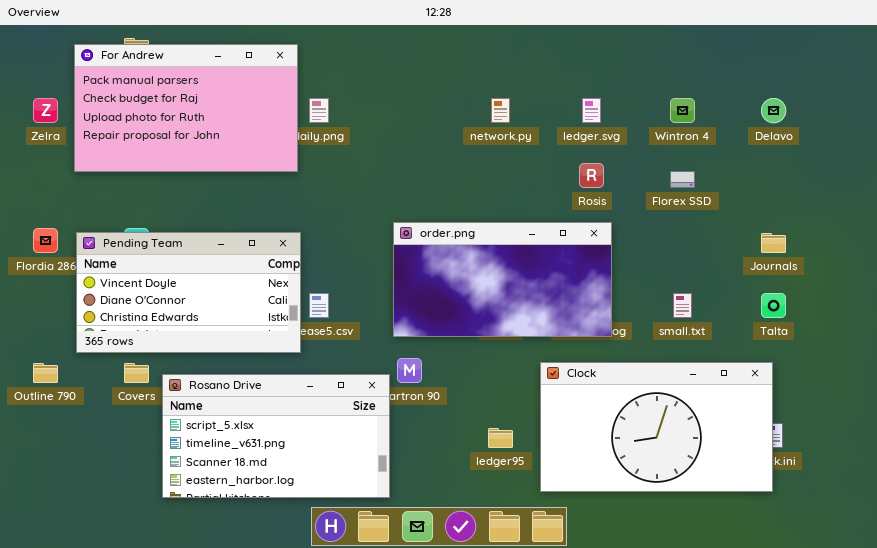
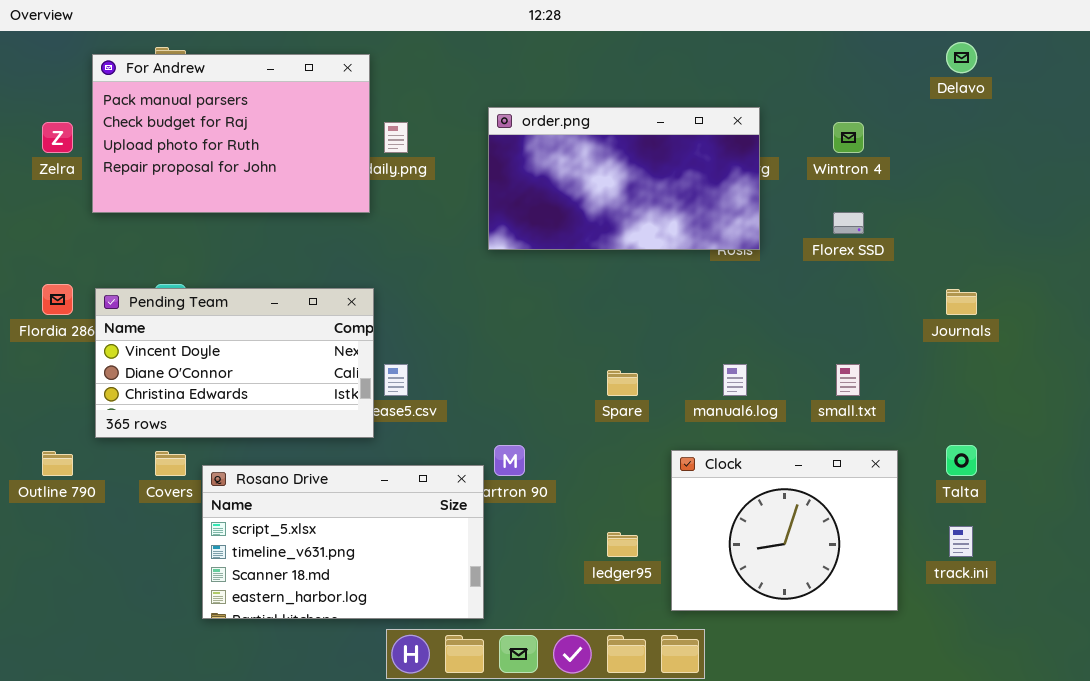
Delavo: [761,98,786,123] -> [946,42,977,73], moved
order.png: [393,222,612,337] -> [488,107,760,250], moved
Talta: [761,293,786,318] -> [946,445,977,476], moved
Clock: [540,362,773,492] -> [671,450,898,611], resized

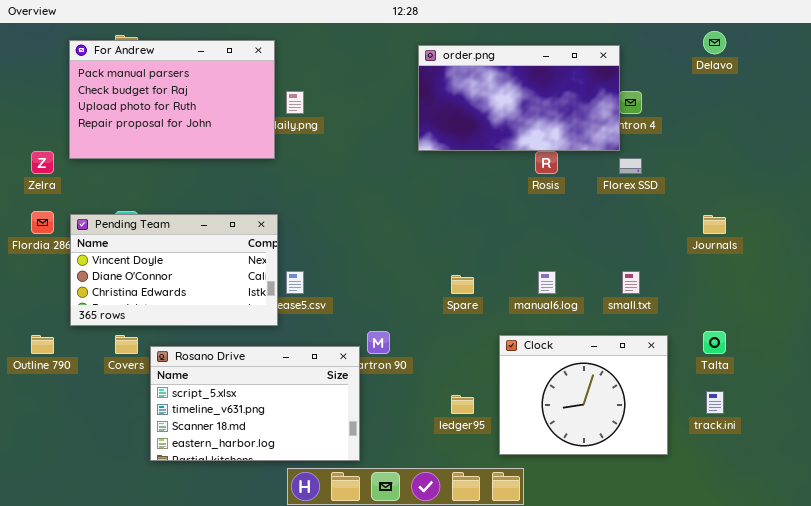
order.png: [488,107,760,250] -> [418,45,620,151], moved
Zelra: [42,122,73,153] -> [31,151,54,174], moved

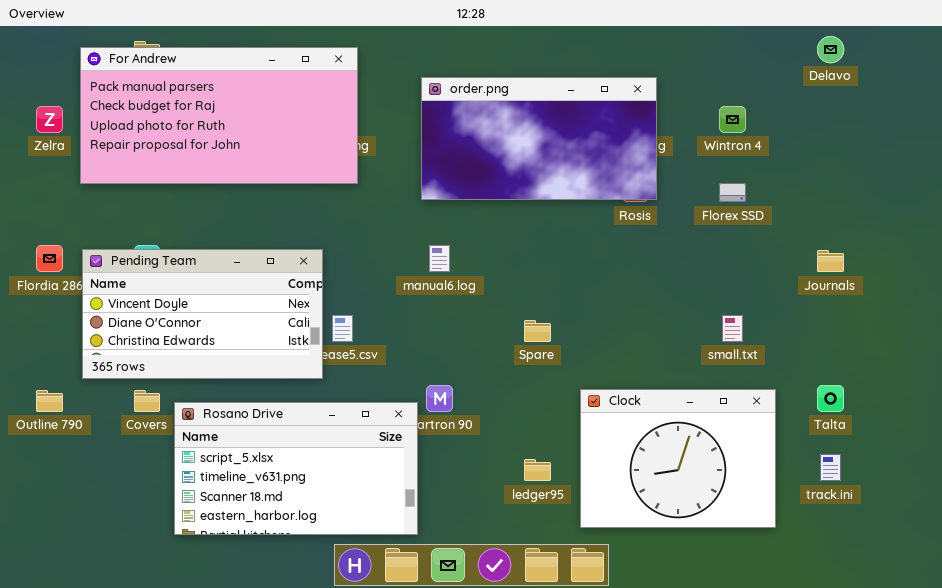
For Andrew: [69,40,275,159] -> [80,47,358,184], resized
order.png: [418,45,620,151] -> [421,77,657,200], moved
Zelra: [31,151,54,174] -> [36,106,63,133], moved
manual6.log: [538,271,556,294] -> [429,245,450,272], moved

